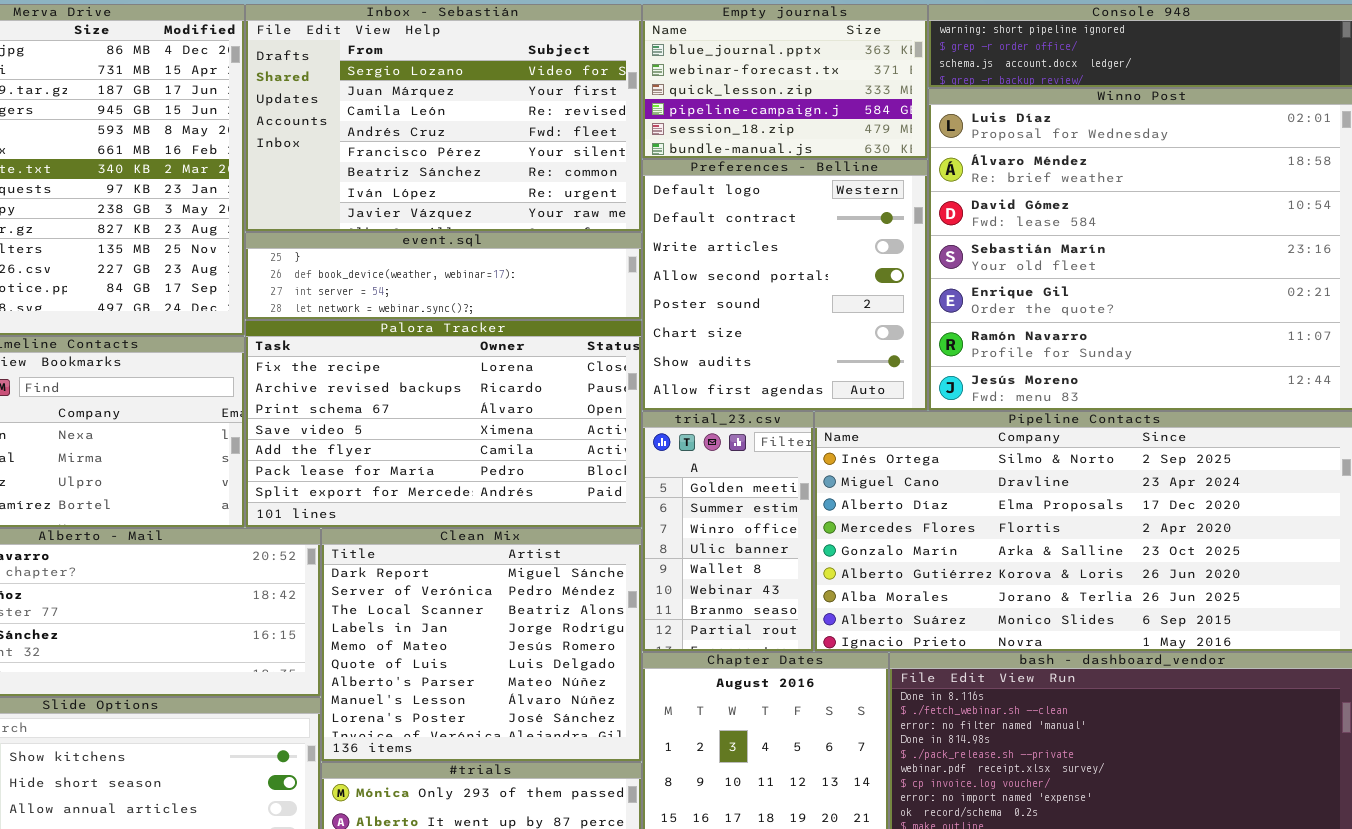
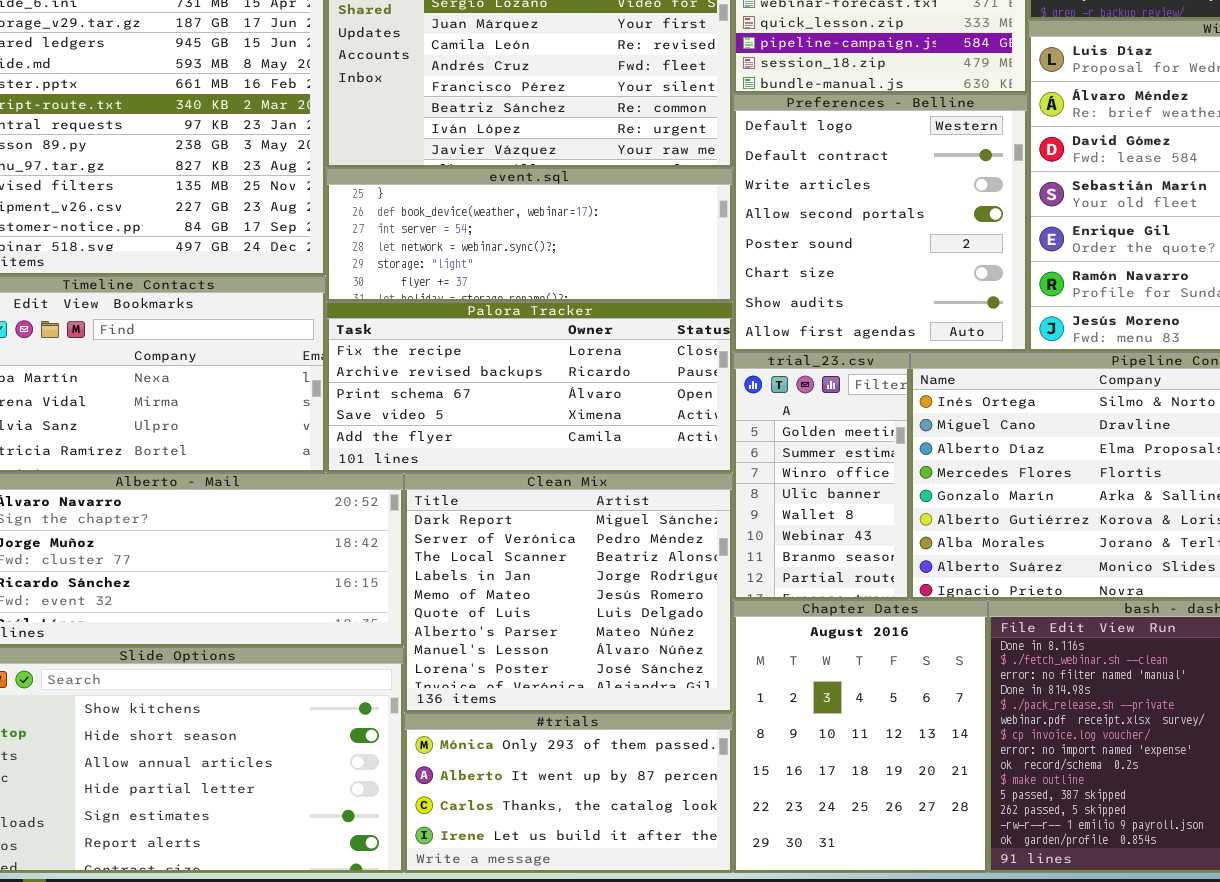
event.sql: [245,232,642,320] -> [326,168,733,302], resized
Palora Tracker: [245,320,642,528] -> [326,302,733,473], resized

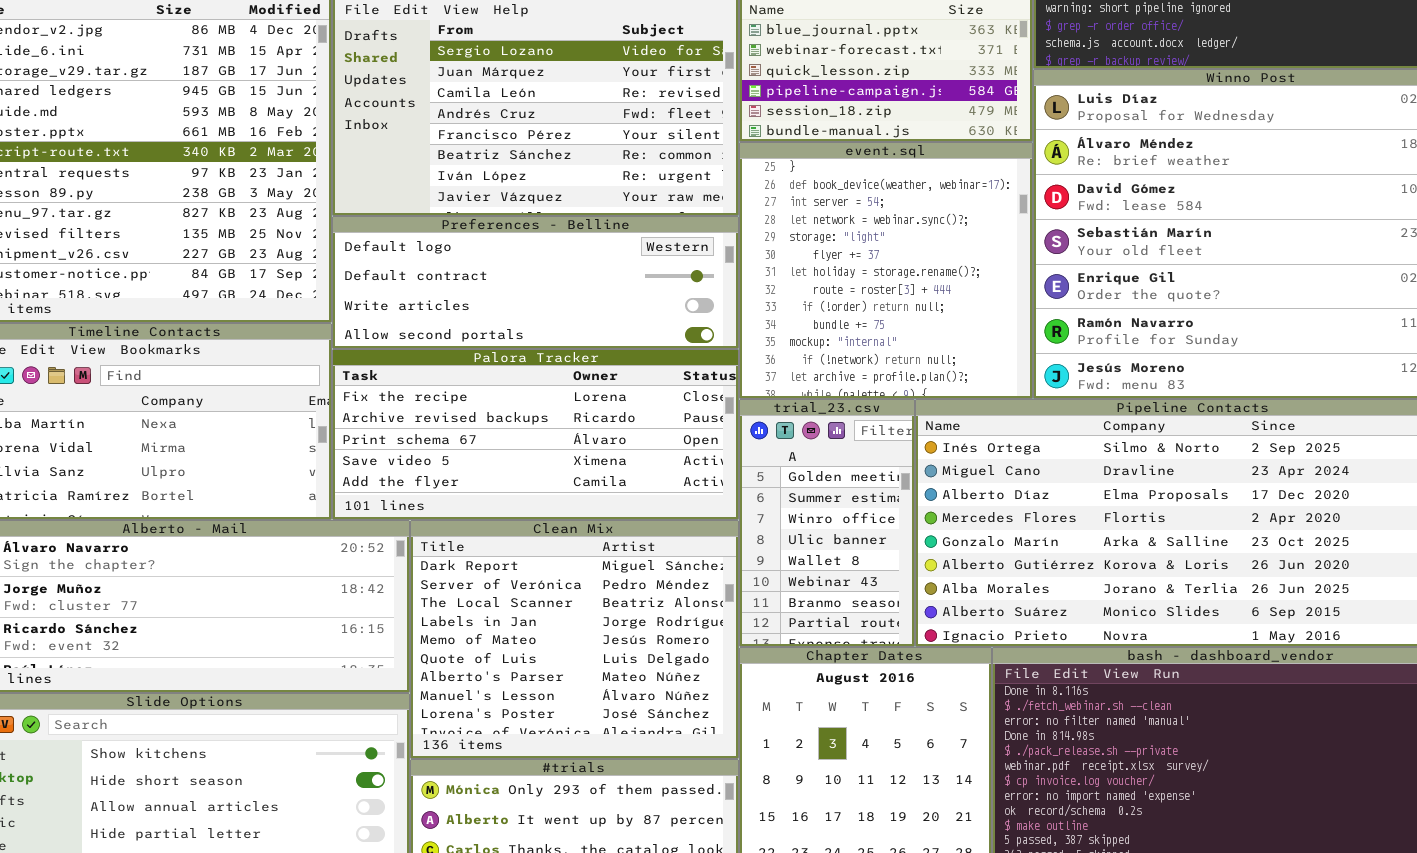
Preferences - Belline: [733,94,1028,352] -> [332,216,739,349], moved, resized
event.sql: [326,168,733,302] -> [739,142,1033,399], moved, resized

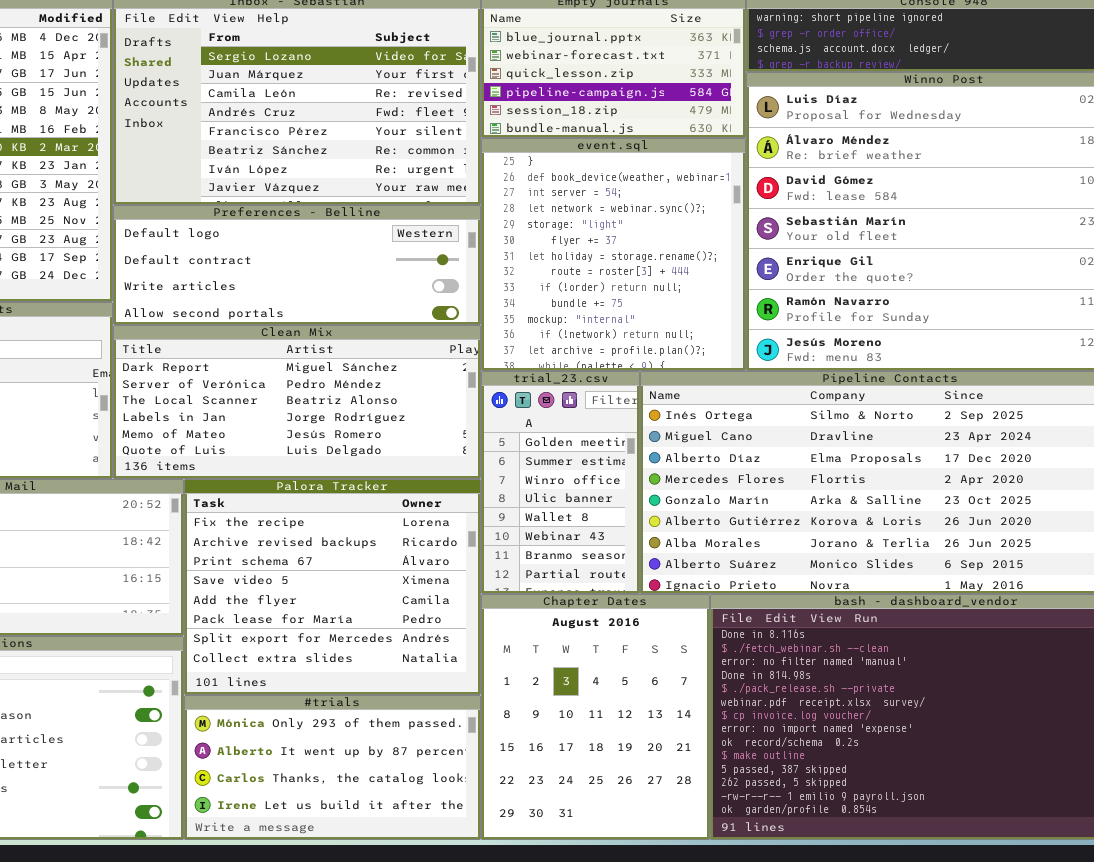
Palora Tracker: [332,349,739,520] -> [184,479,481,695], moved, resized
Clean Mix: [410,520,739,759] -> [113,325,481,479], moved, resized

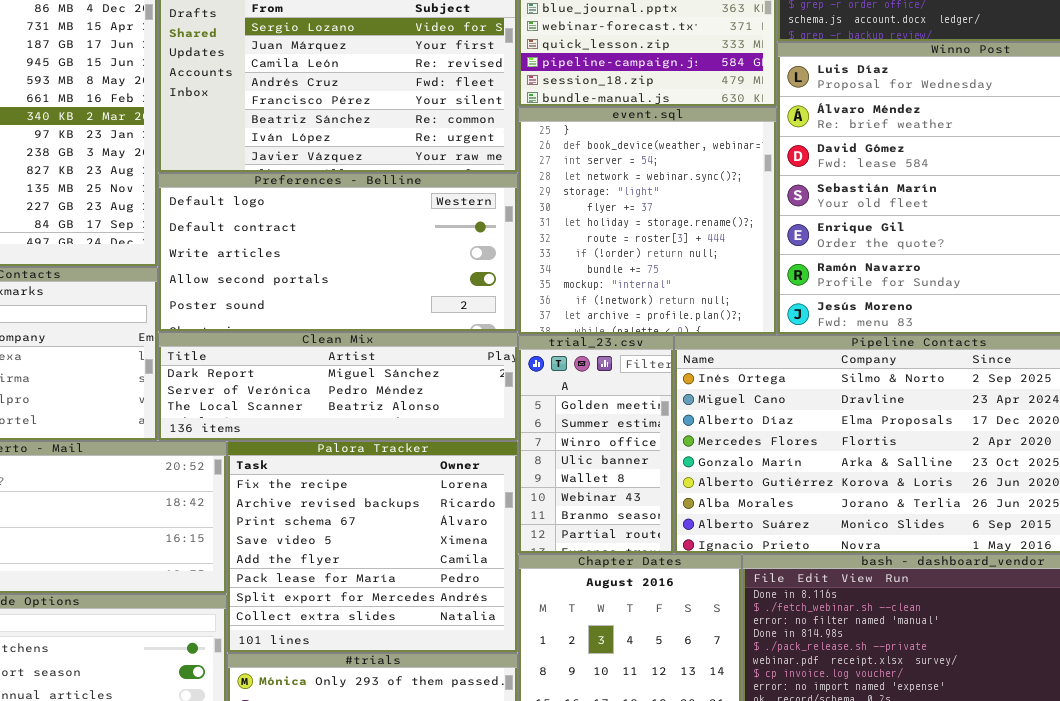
Preferences - Belline: [113,205,481,325] -> [158,173,518,332], resized
Clean Mix: [113,325,481,479] -> [158,332,518,441], resized

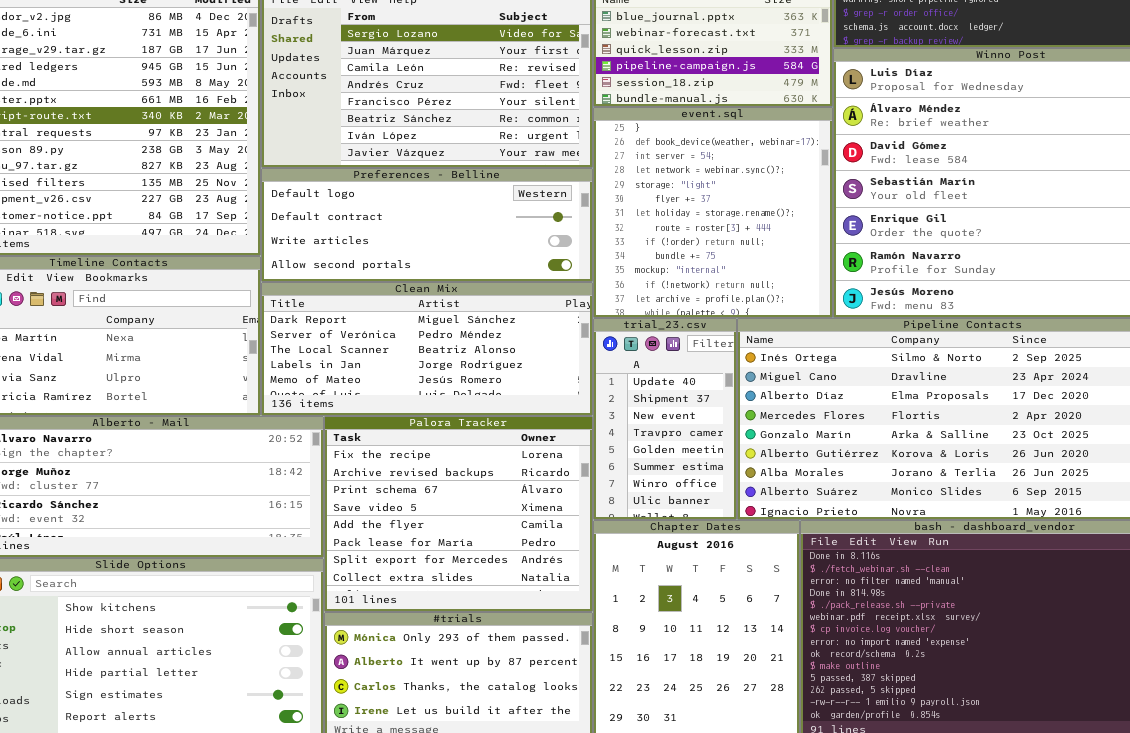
Preferences - Belline: [158,173,518,332] -> [261,168,593,282], resized
Clean Mix: [158,332,518,441] -> [261,282,593,416], resized
trial_23.csv: [518,335,674,554] -> [593,318,737,520], scrolled up 4 rows

